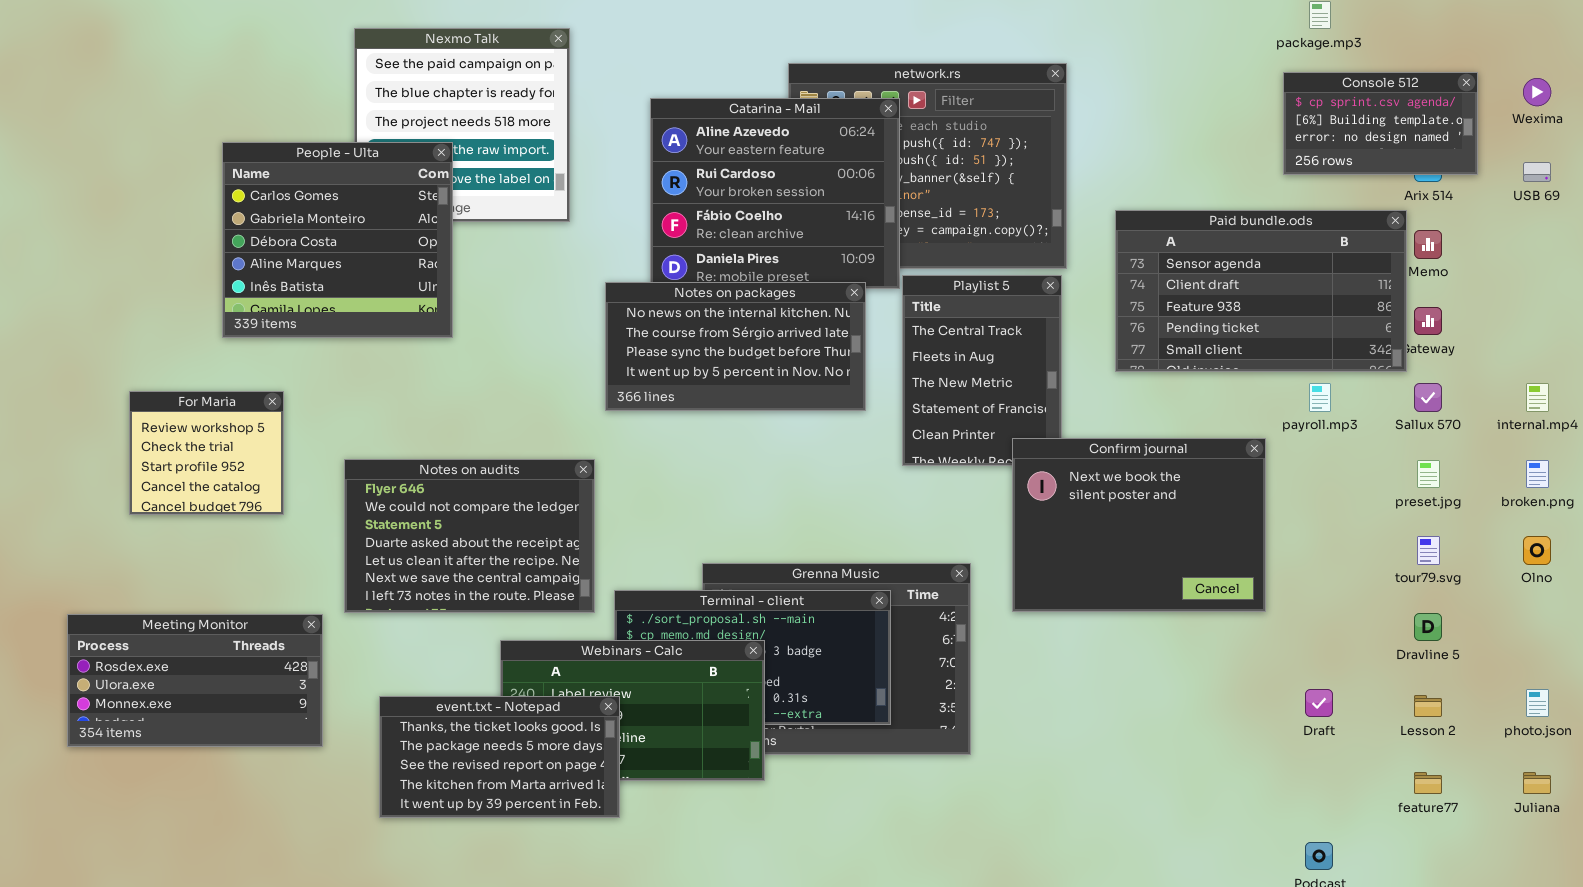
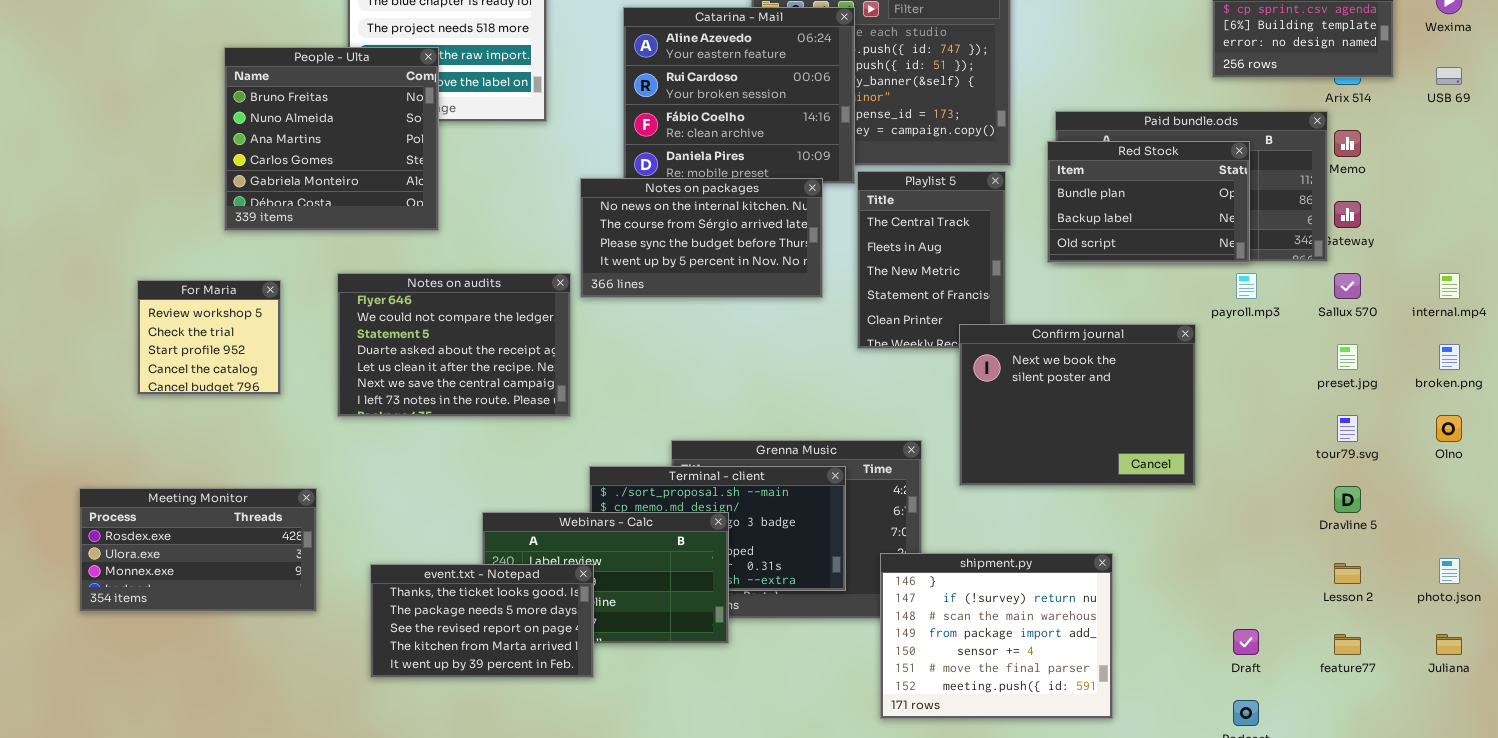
People - Ulta: [222,142,453,338] -> [224,47,439,231], scrolled up 3 rows
Red Stock: none -> [1047,141,1250,263], opened
Notes on audits: [344,459,595,613] -> [337,273,571,417], moved
shipment.py: none -> [880,553,1113,719], opened
Draft: [1305,689,1333,717] -> [1233,629,1259,655], moved

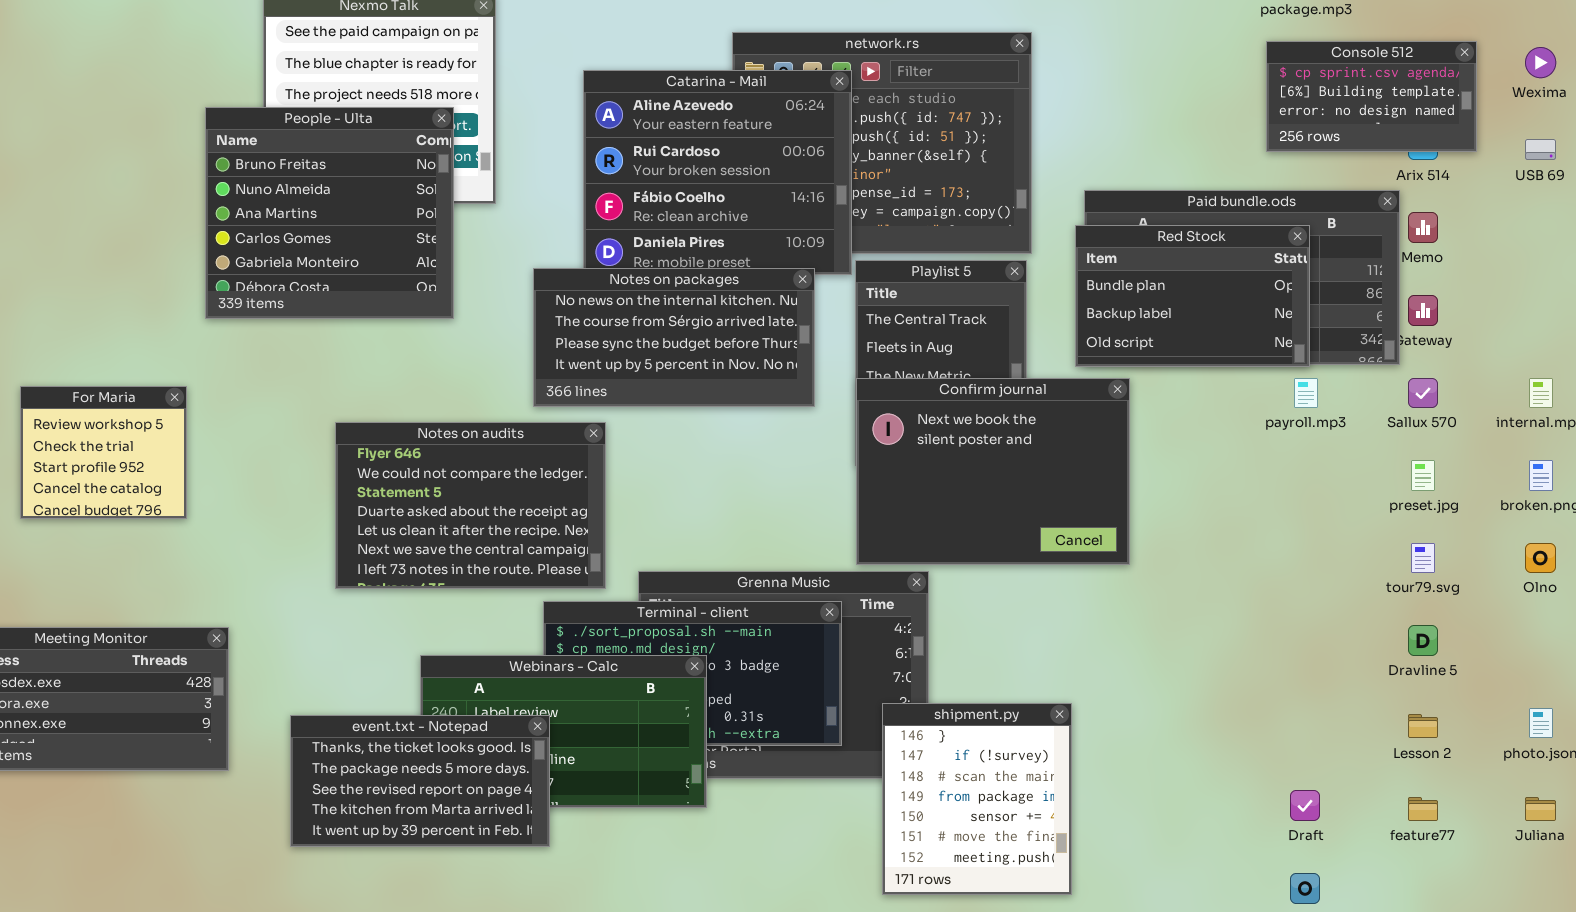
People - Ulta: [224,47,439,231] -> [205,107,454,319], moved
Notes on audits: [337,273,571,417] -> [335,422,606,589], moved
Confirm journal: [959,324,1196,486] -> [856,378,1130,565], moved
shipment.py: [880,553,1113,719] -> [882,703,1072,895], resized

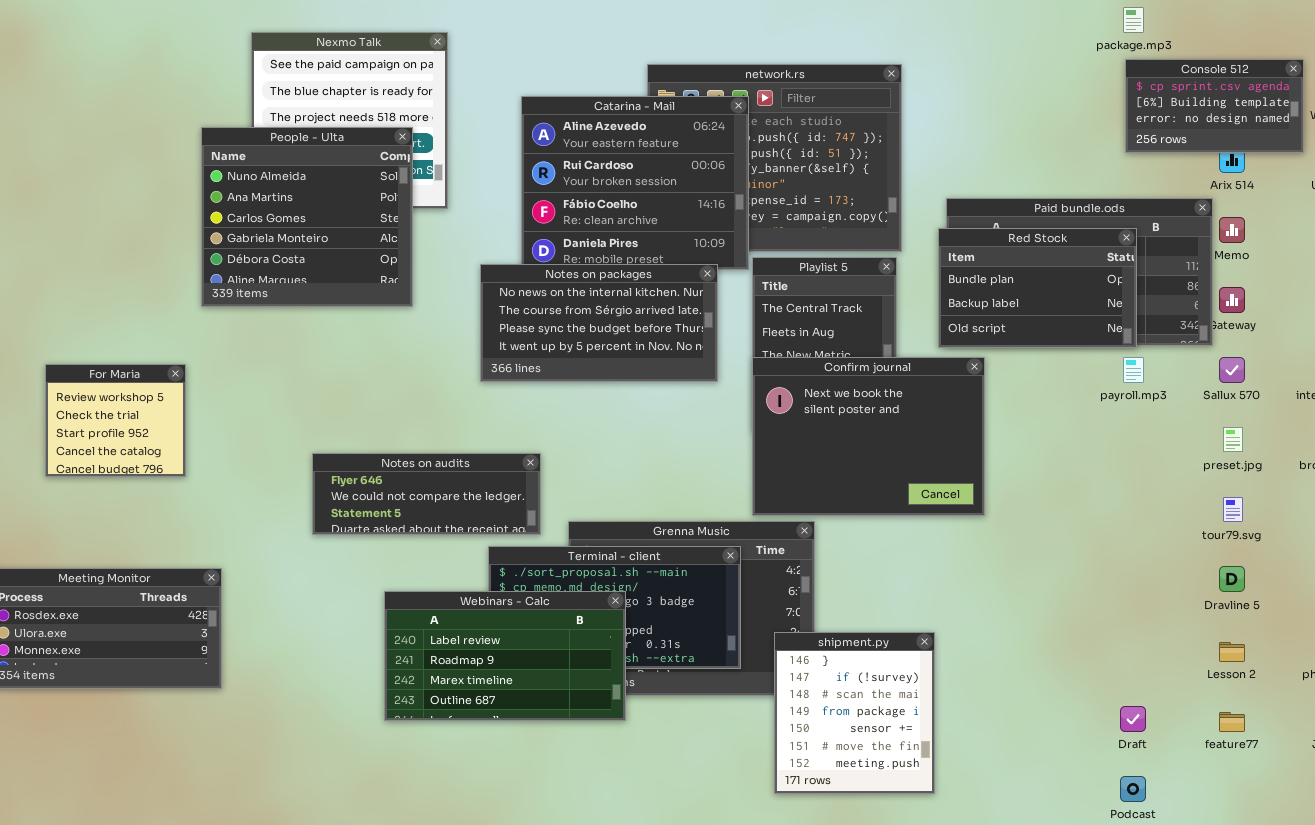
Console 512: [1266,41,1477,152] -> [1125,59,1304,153], moved
People - Ulta: [205,107,454,319] -> [201,127,413,307], scrolled down 1 row
Notes on audits: [335,422,606,589] -> [312,453,541,535], resized
event.txt - Notepad: [290,715,550,847] -> none, closed

